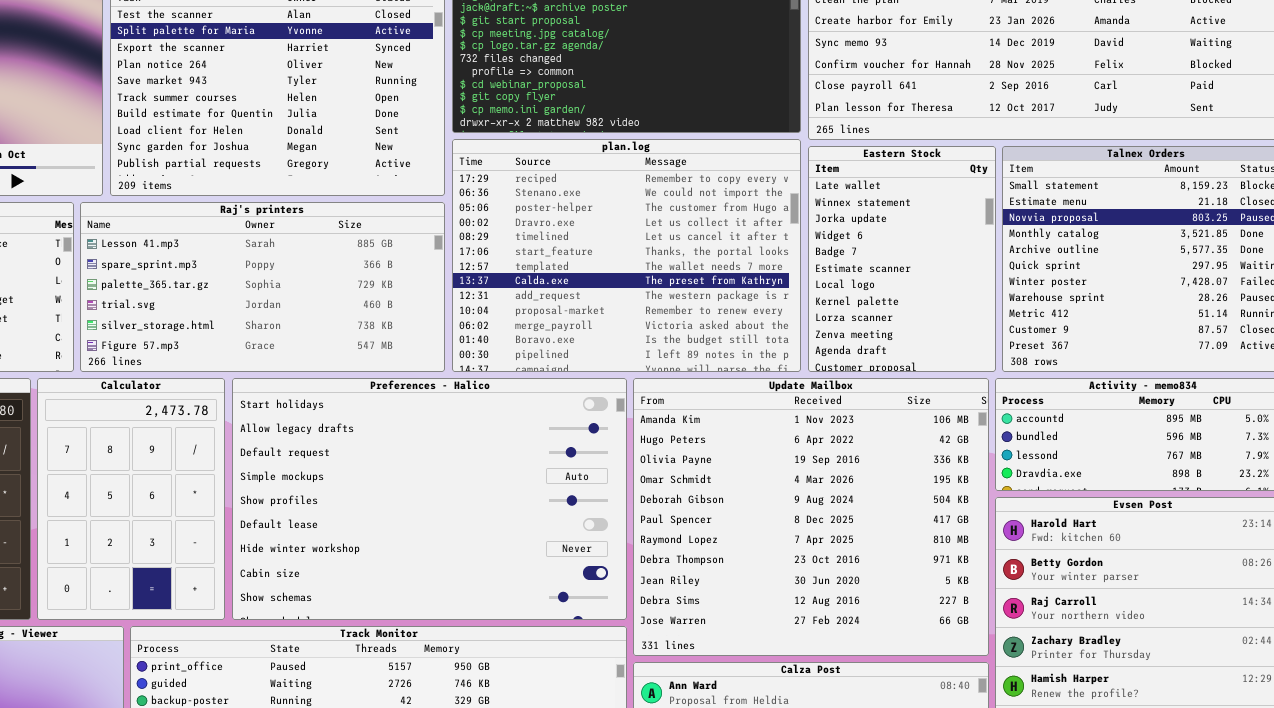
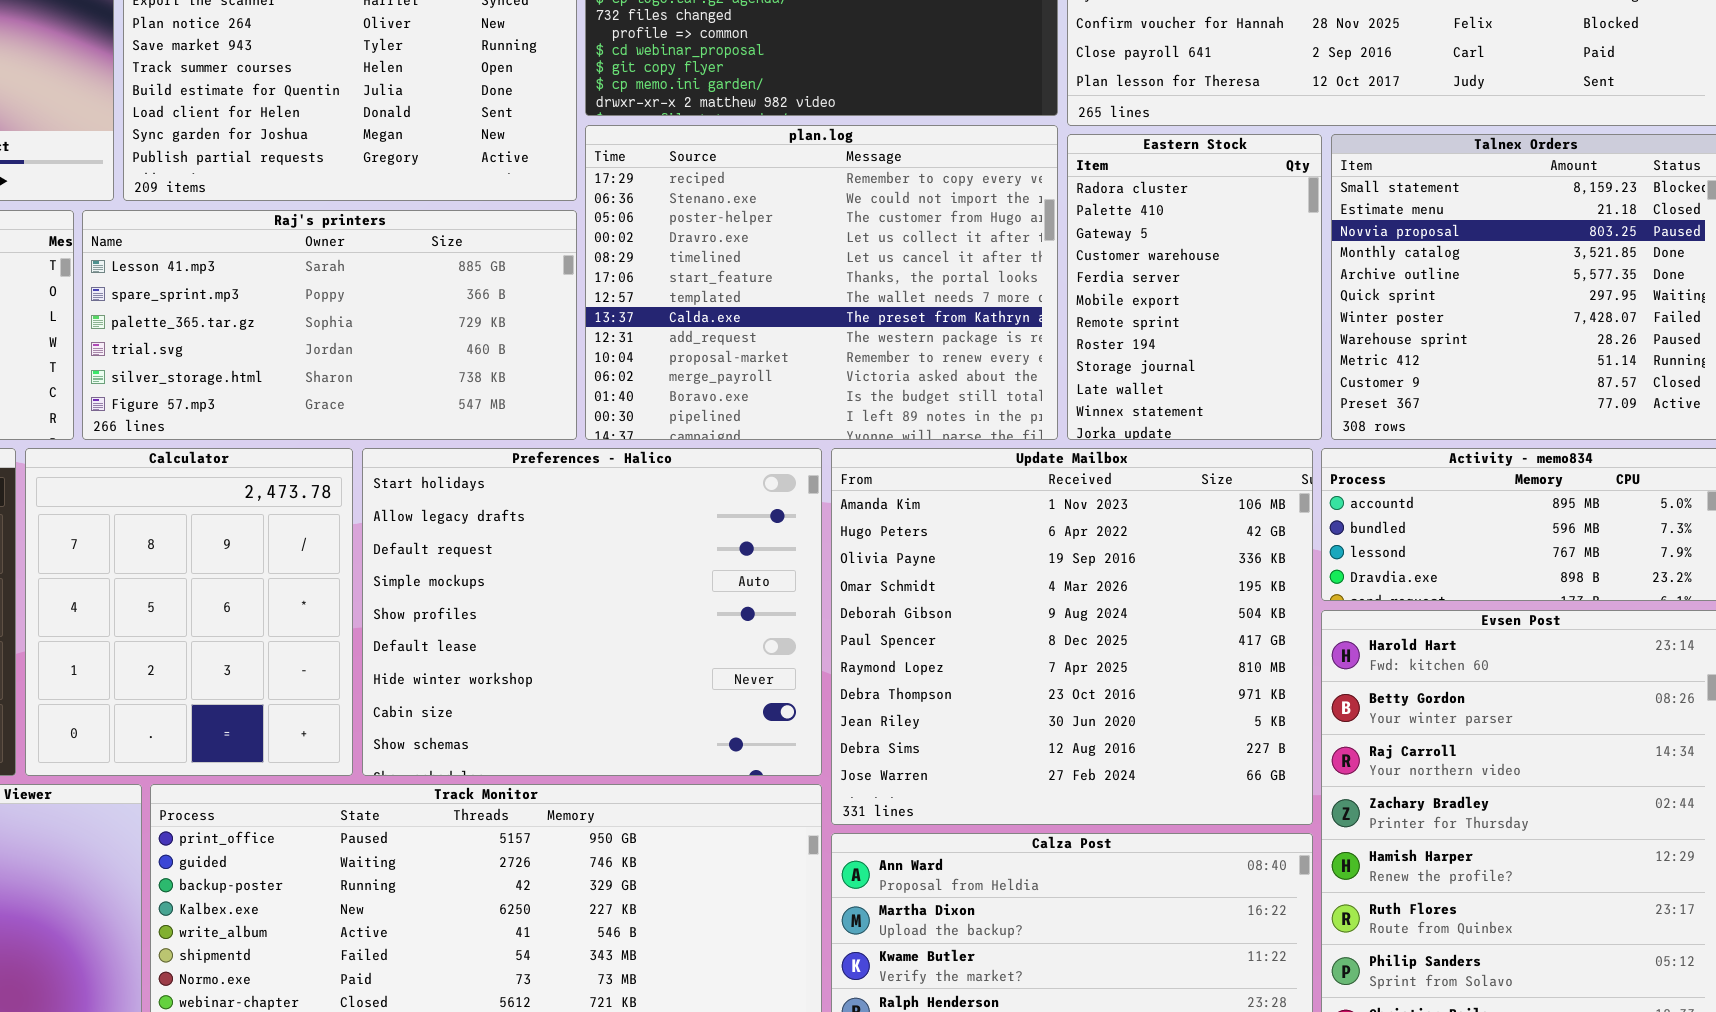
Eastern Stock: [808,146,996,372] -> [1067,134,1322,440], scrolled up 9 rows
Calculator: [37,378,225,620] -> [25,448,353,776], resized
Preferences - Halico: [232,378,627,620] -> [362,448,822,776], resized

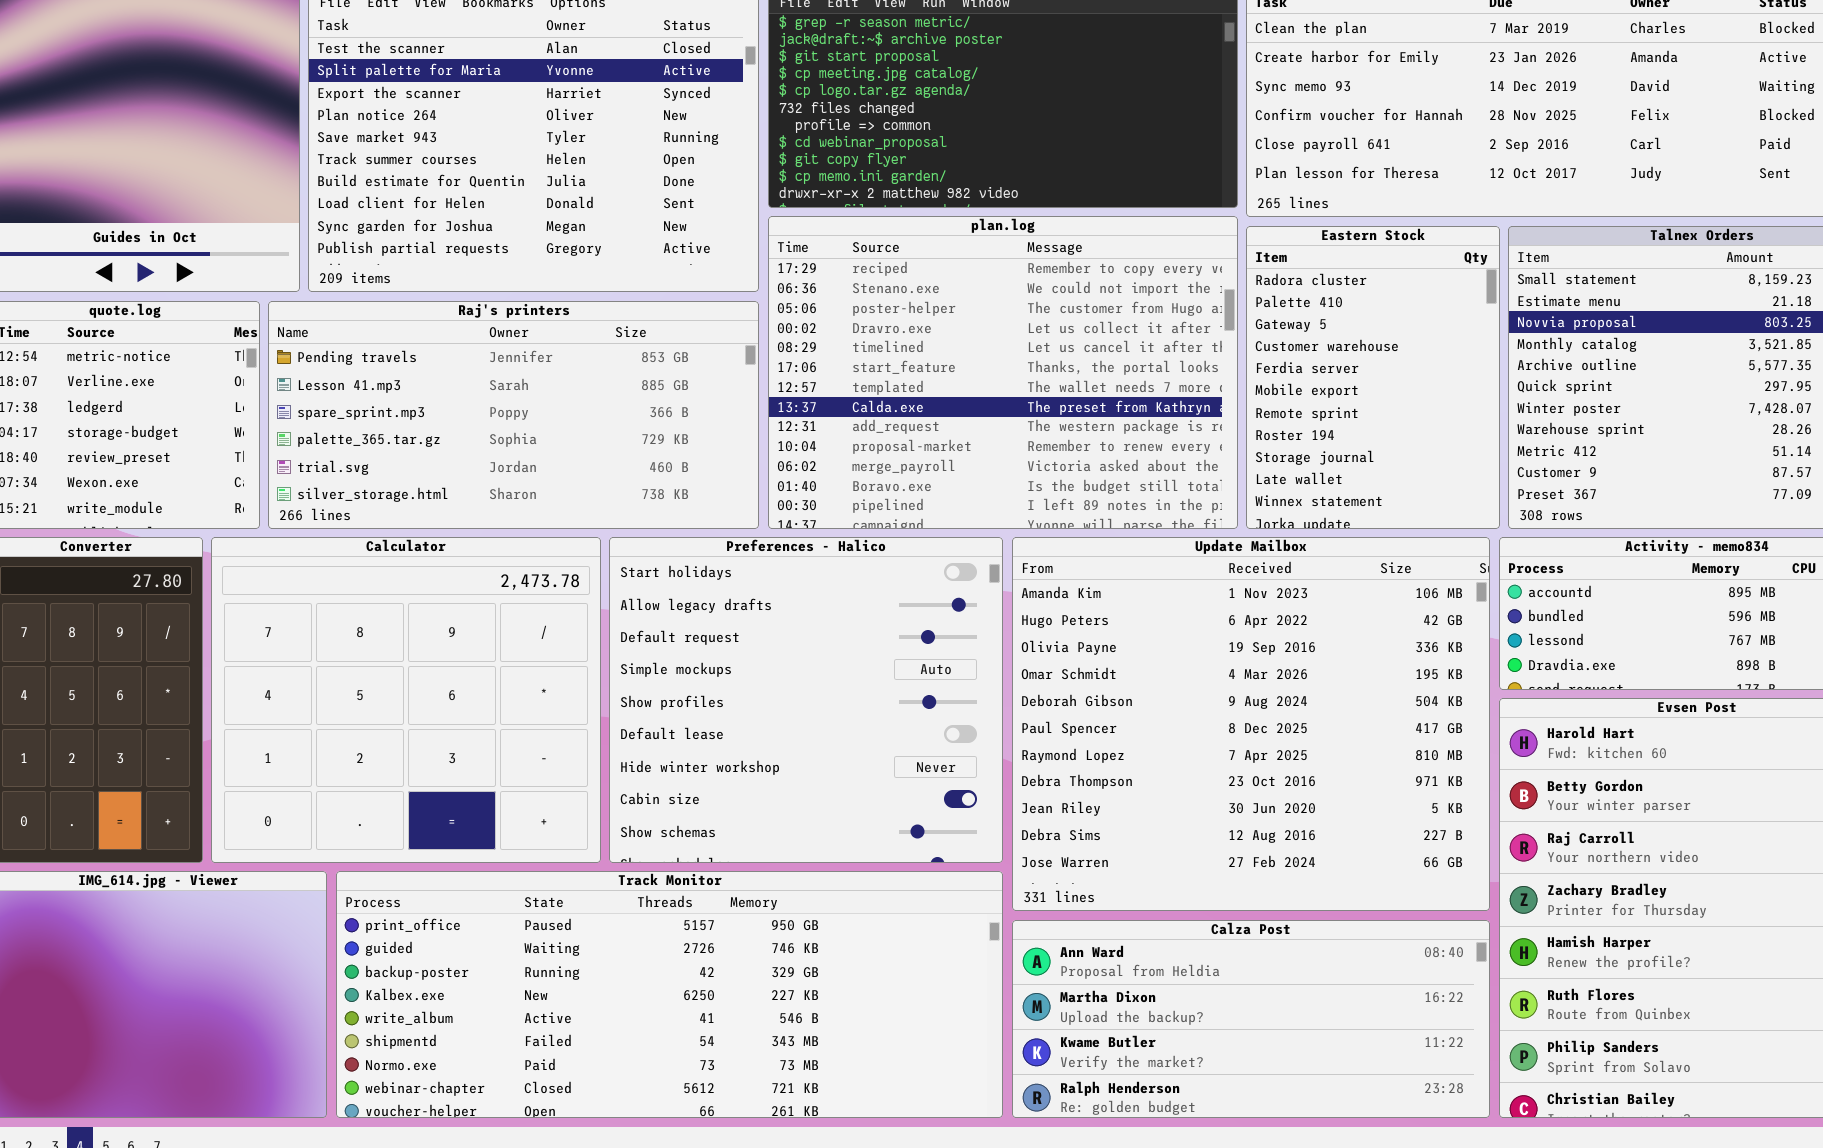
Raj's printers: [82,210,577,440] -> [268,301,759,529], scrolled up 1 row
Calculator: [25,448,353,776] -> [211,537,601,863], resized
Preferences - Halico: [362,448,822,776] -> [609,537,1003,863], resized

